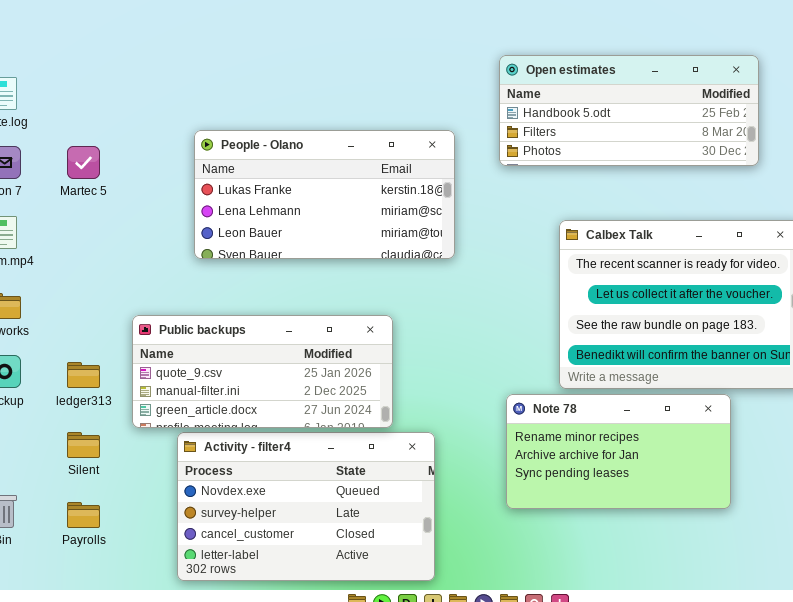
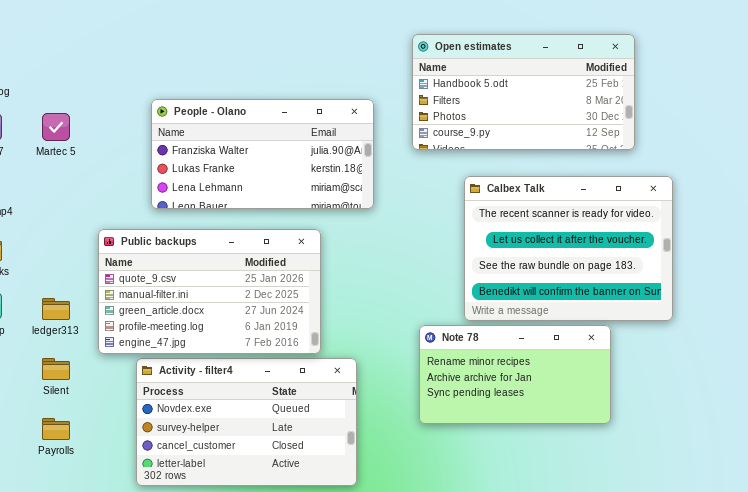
Open estimates: [499,55,759,166] -> [412,34,635,150], resized
People - Olano: [194,130,455,259] -> [151,99,374,209], scrolled up 1 row
Public backups: [132,315,393,428] -> [98,229,321,354], resized

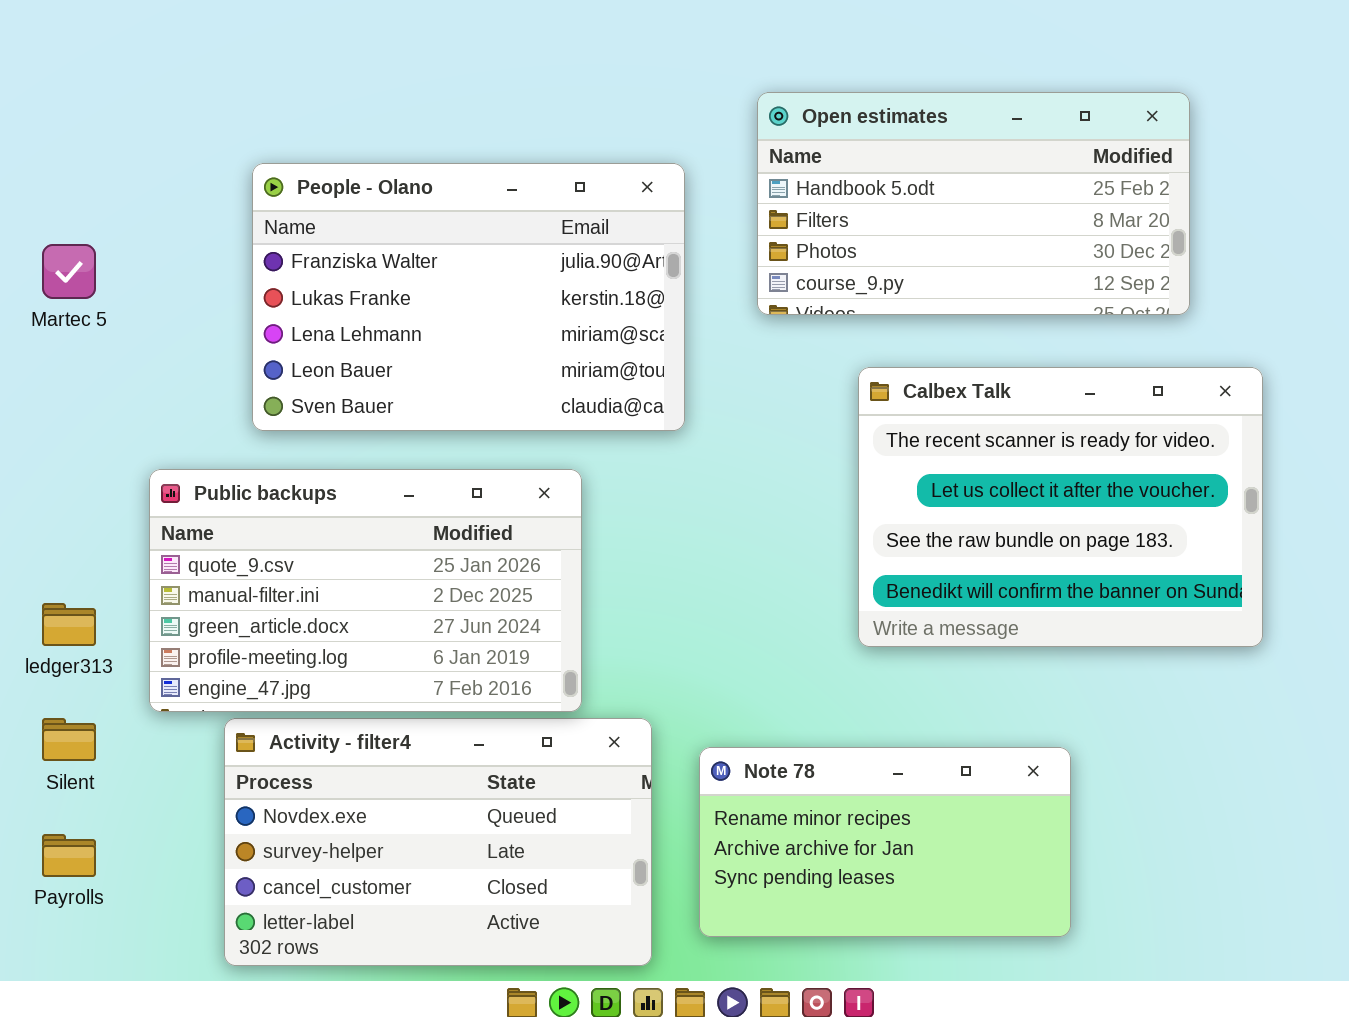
People - Olano: [151,99,374,209] -> [252,163,685,431], resized
Note 78: [419,325,611,424] -> [699,747,1071,937], moved

